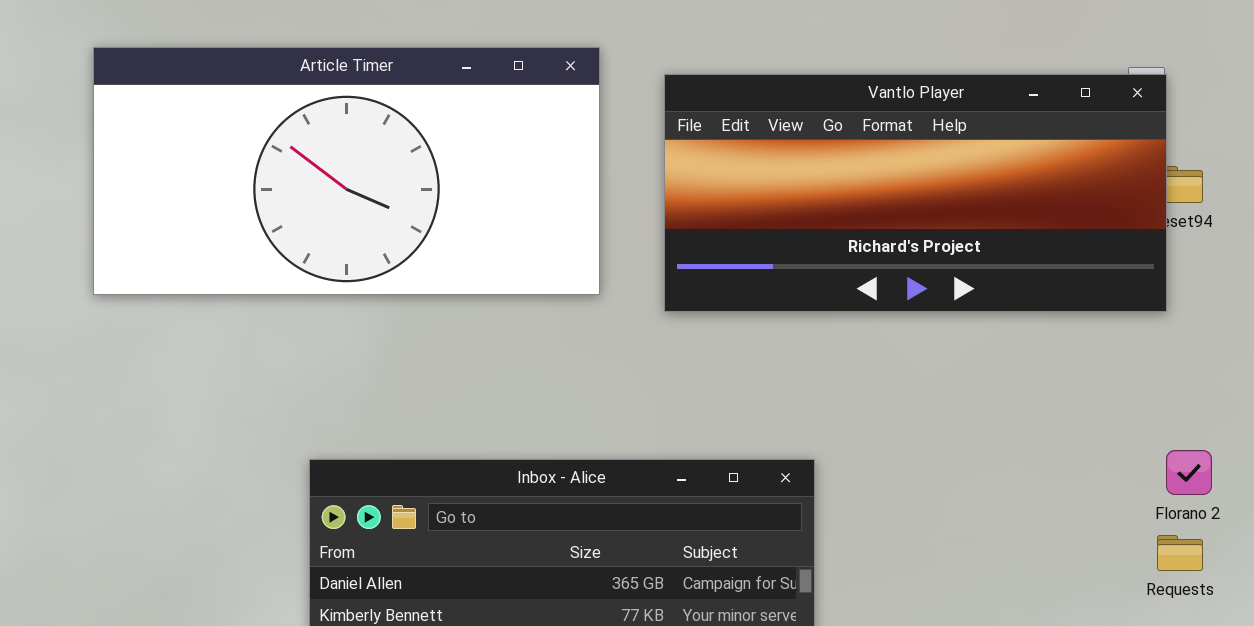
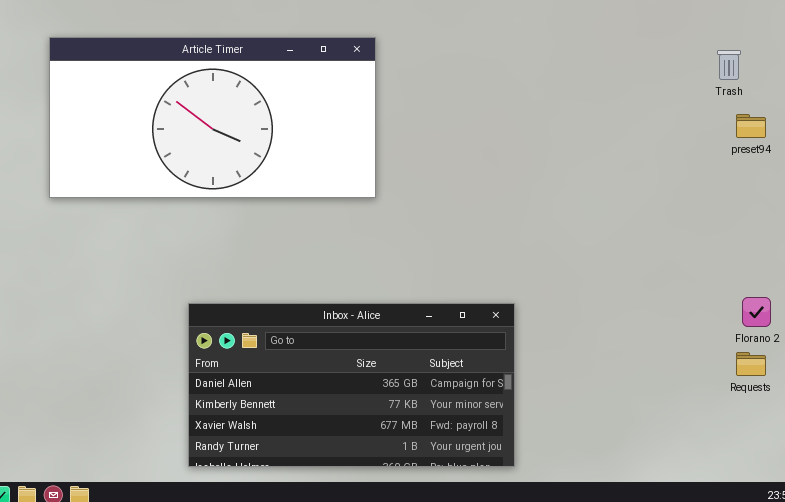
Vantlo Player: [664,74,1167,312] -> none, closed

